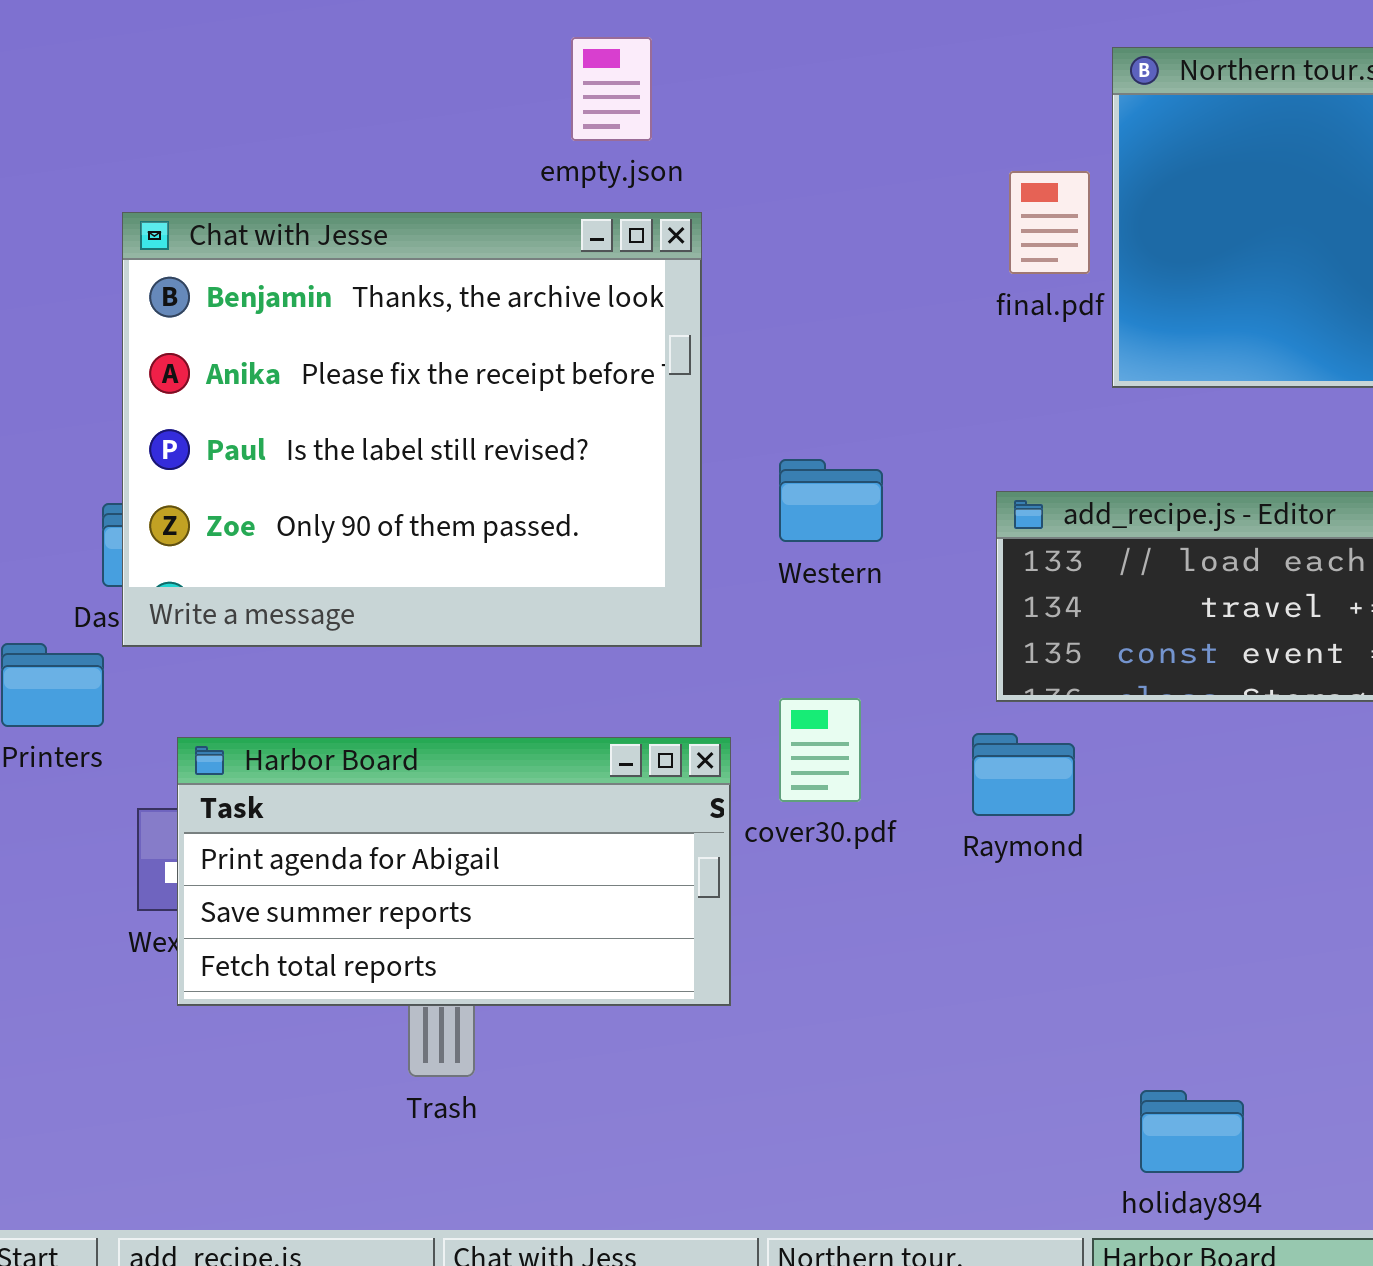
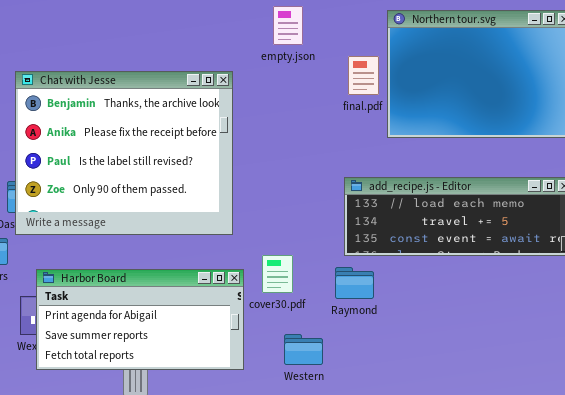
empty.json: [571,37,652,141] -> [273,6,303,45], moved
Western: [779,459,883,542] -> [284,334,323,365], moved

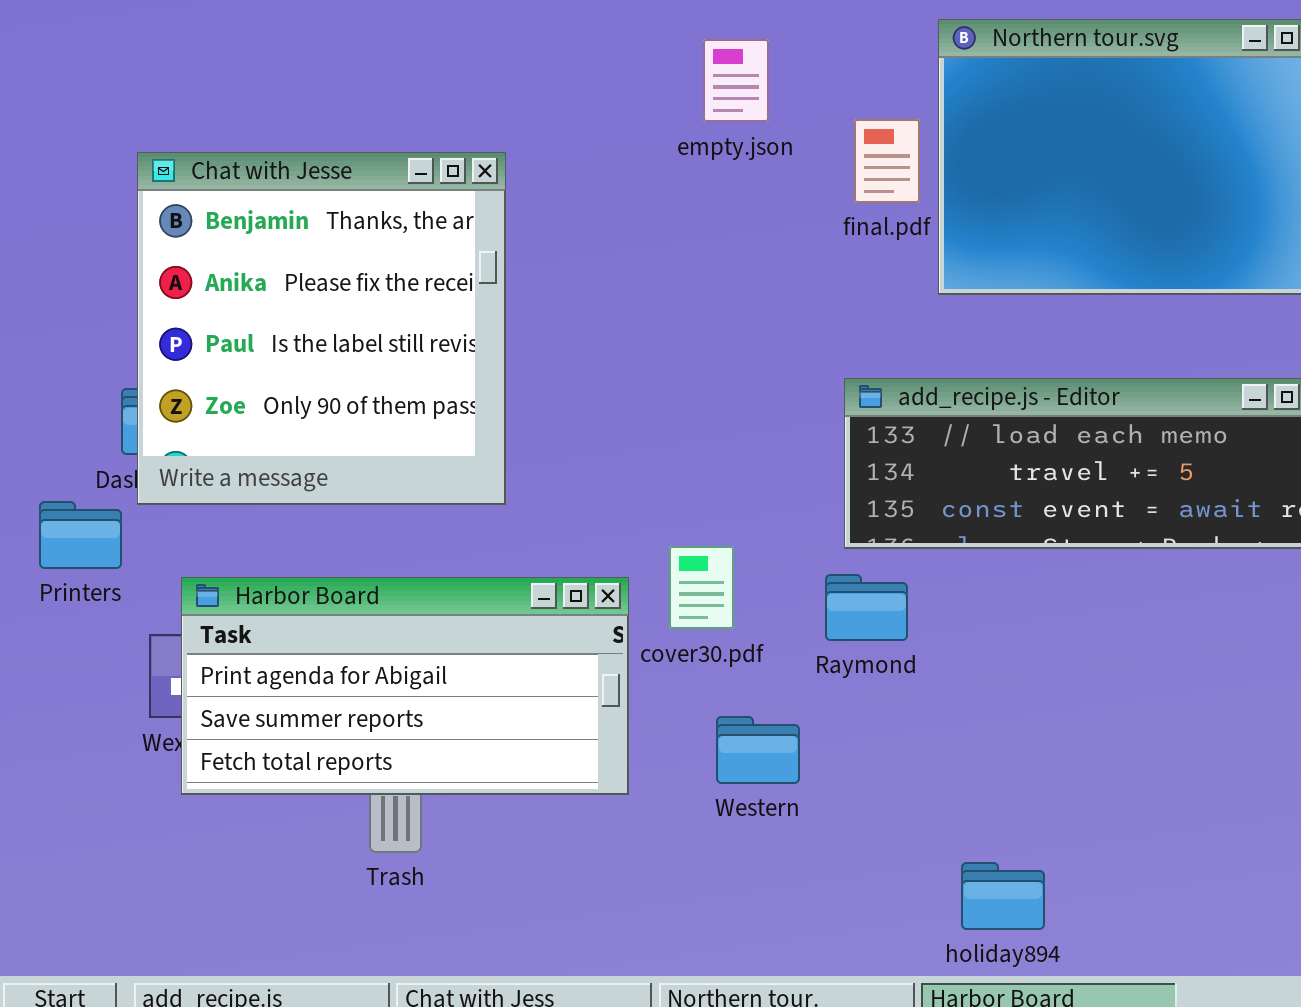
empty.json: [273,6,303,45] -> [703,39,769,122], moved
Chat with Jesse: [15,71,233,235] -> [137,152,506,505], resized

